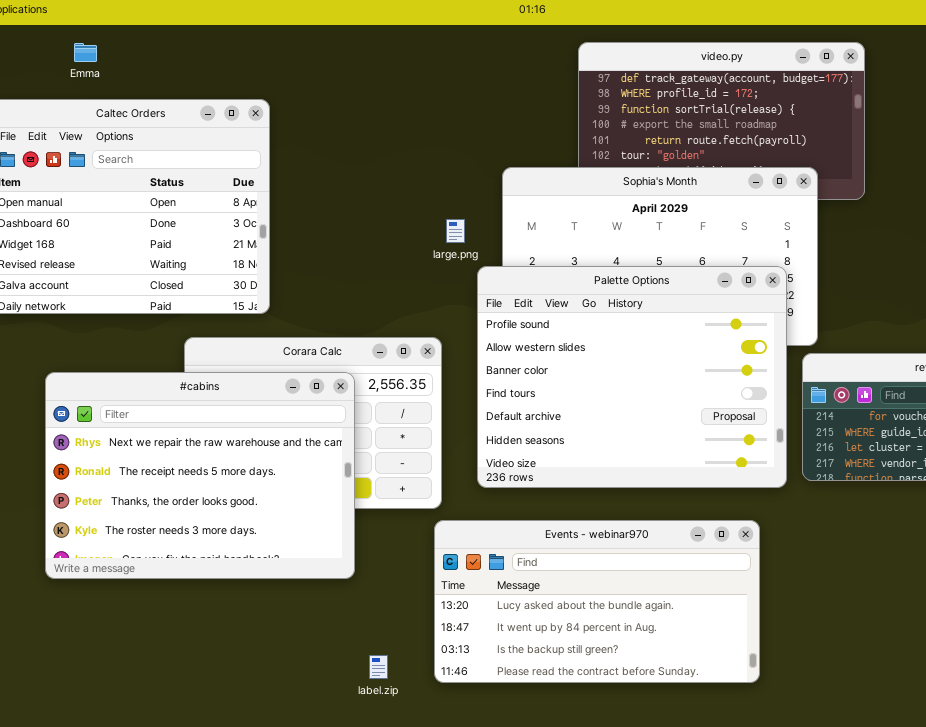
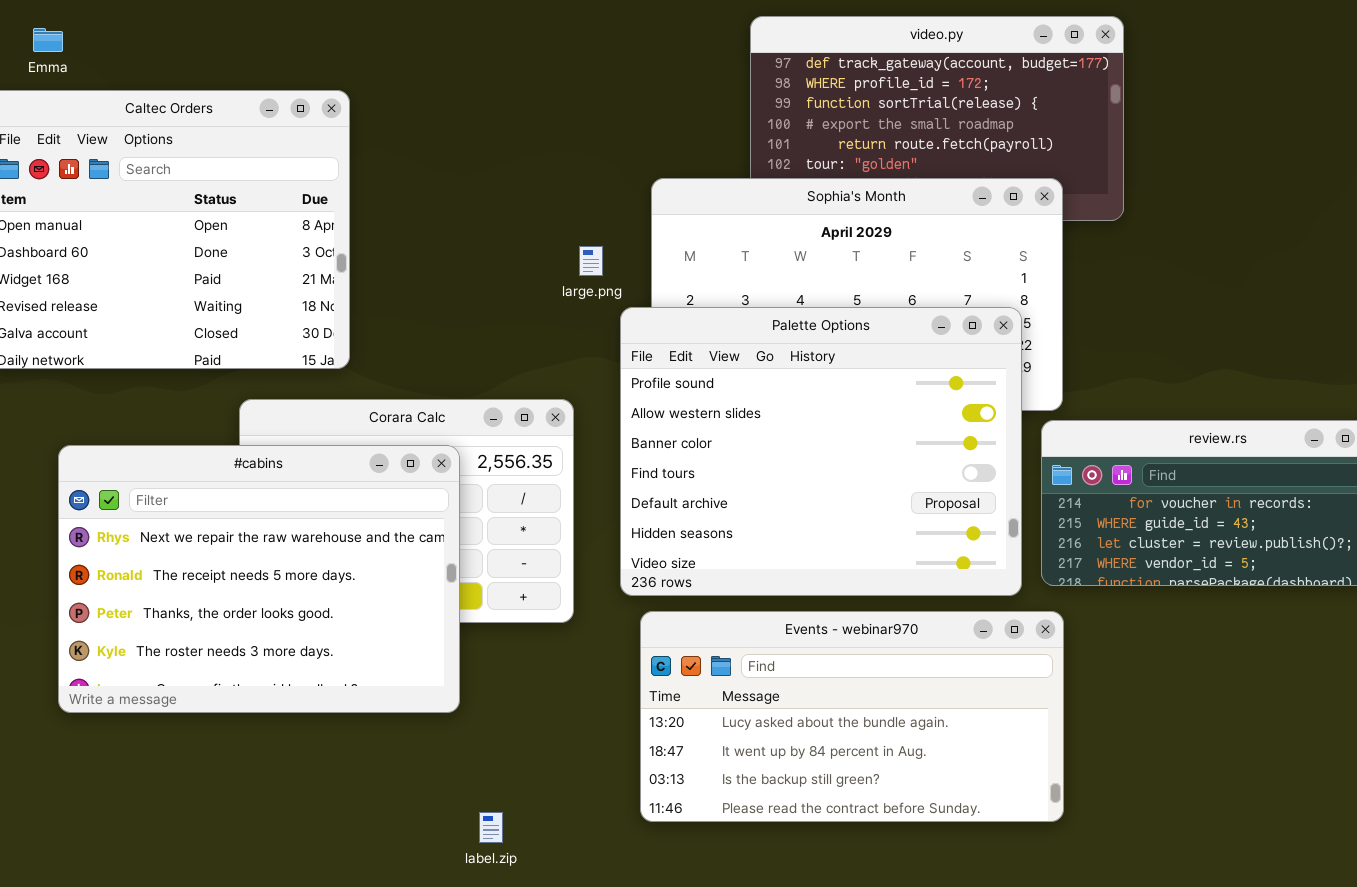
Emma: [74,43,97,62] -> [33,28,63,52], moved
Events - webinar970: [434,520,760,683] -> [640,611,1064,822], moved

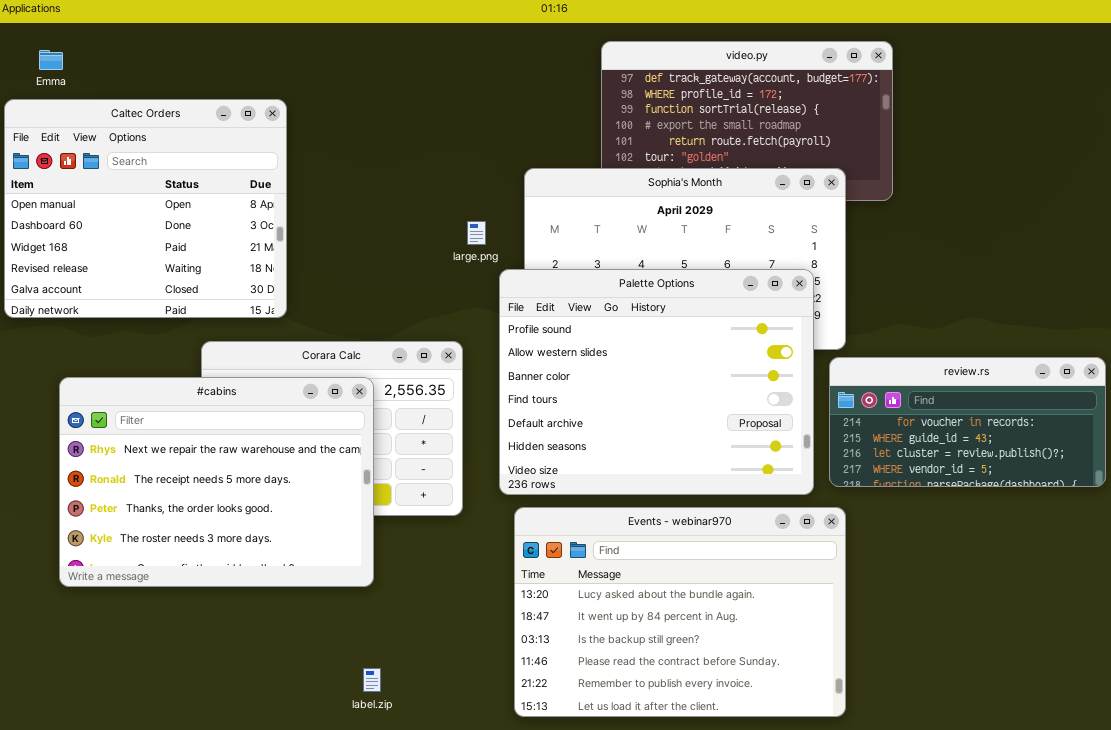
Events - webinar970: [640,611,1064,822] -> [514,507,846,717], resized
label.zip: [479,812,503,843] -> [363,668,381,692], moved

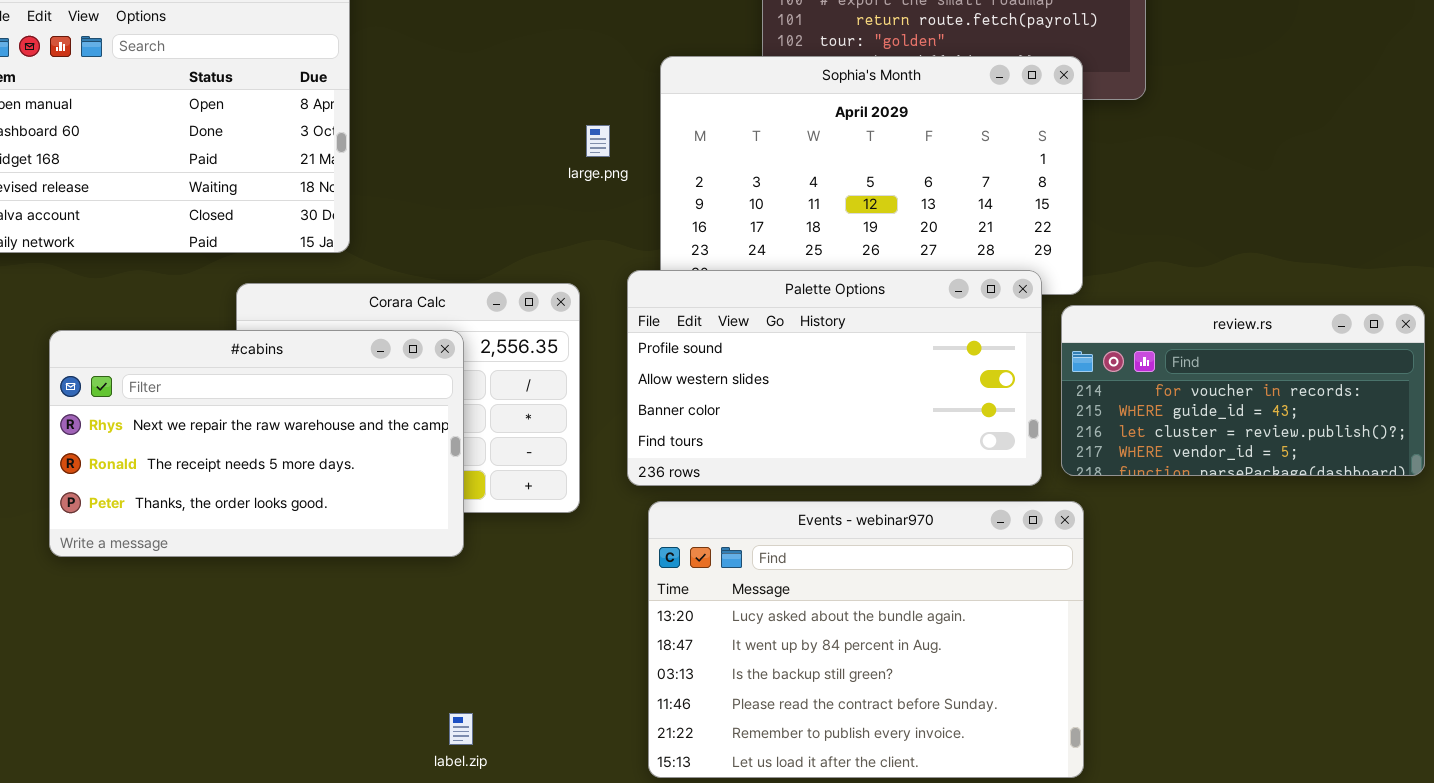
Palette Options: [499,269,814,495] -> [627,270,1042,486], resized
#cabins: [59,377,374,587] -> [49,330,464,557], resized

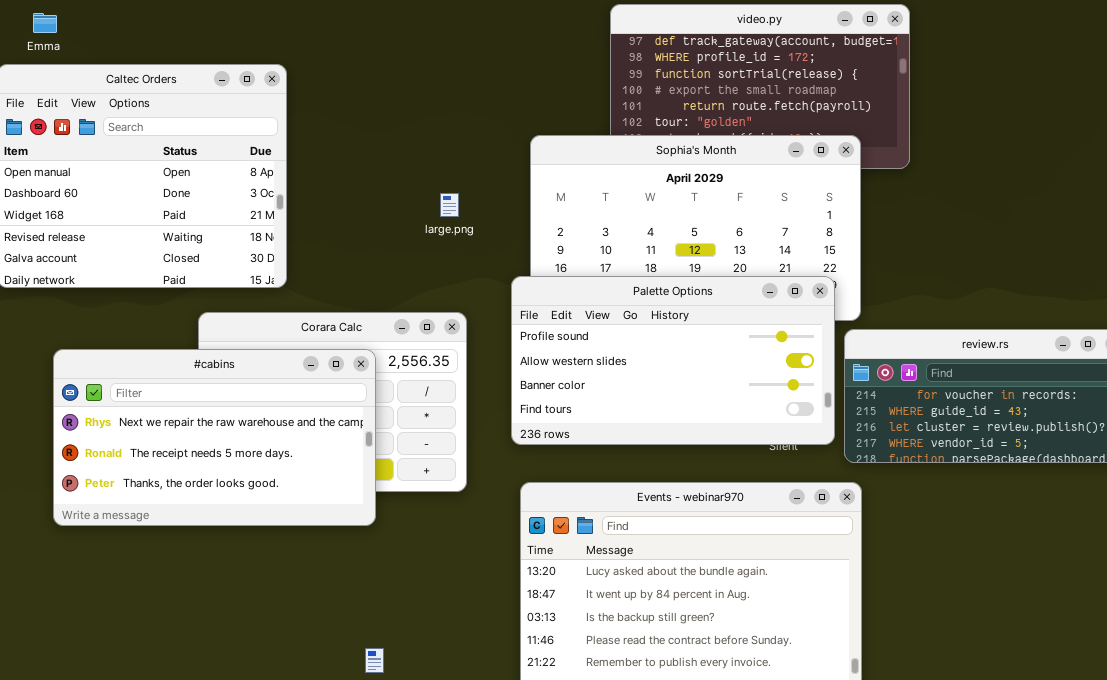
large.png: [586,125,610,157] -> [440,193,459,217], moved
Palette Options: [627,270,1042,486] -> [511,276,835,445], moved

